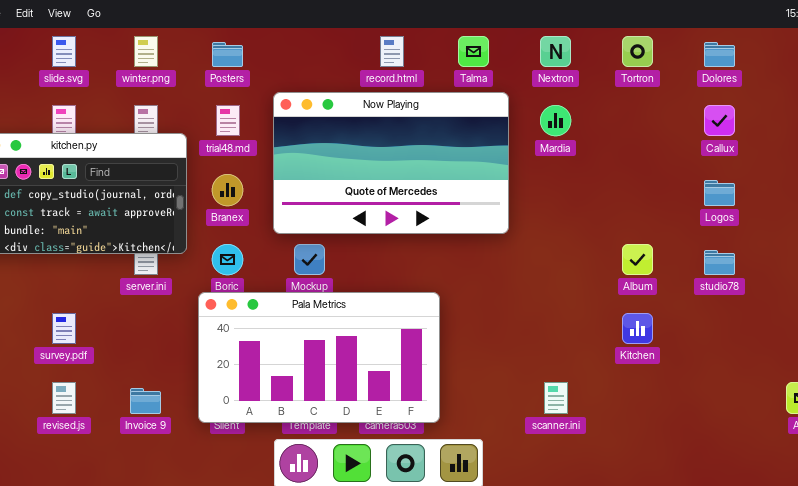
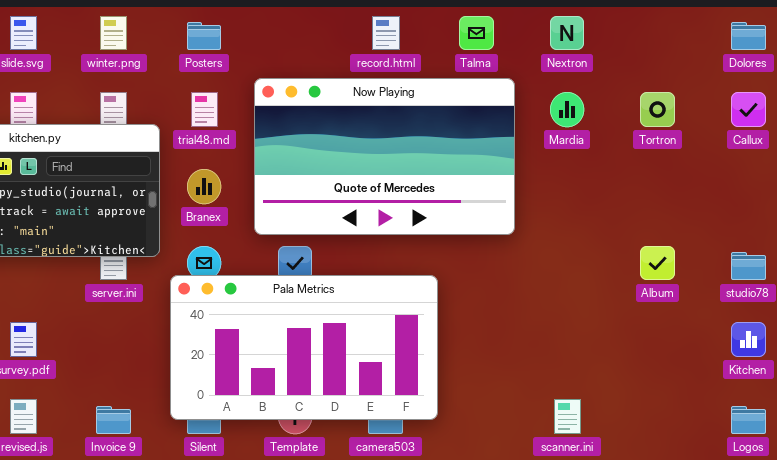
Tortron: [622,36,653,67] -> [640,92,675,127], moved
Logos: [704,180,735,206] -> [731,406,766,434], moved
Pala Metrics: [198,292,440,423] -> [170,275,438,420], moved
Kitchen: [622,313,653,344] -> [731,322,766,357], moved

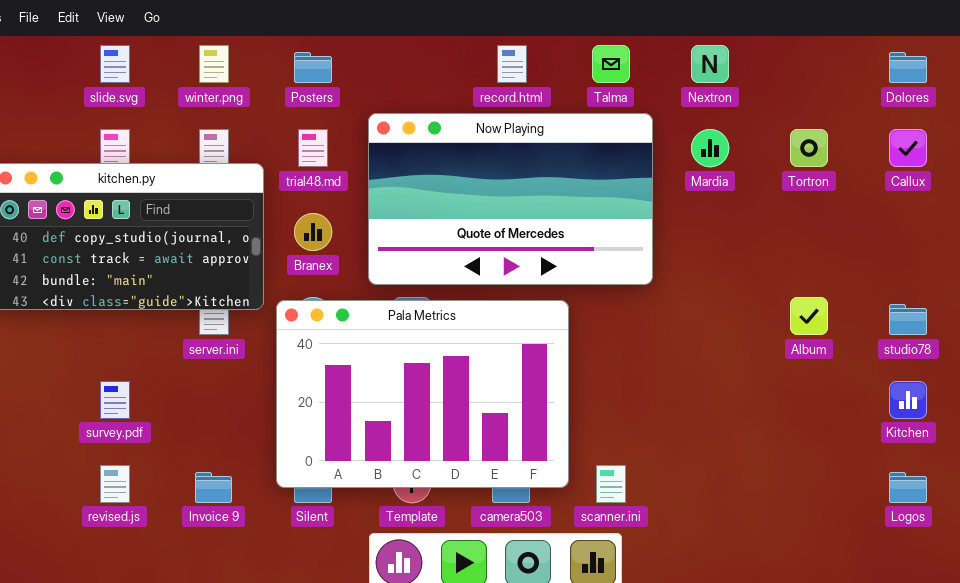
Pala Metrics: [170,275,438,420] -> [276,300,569,488], resized
scanner.ini: [554,399,581,434] -> [596,465,626,503], moved

